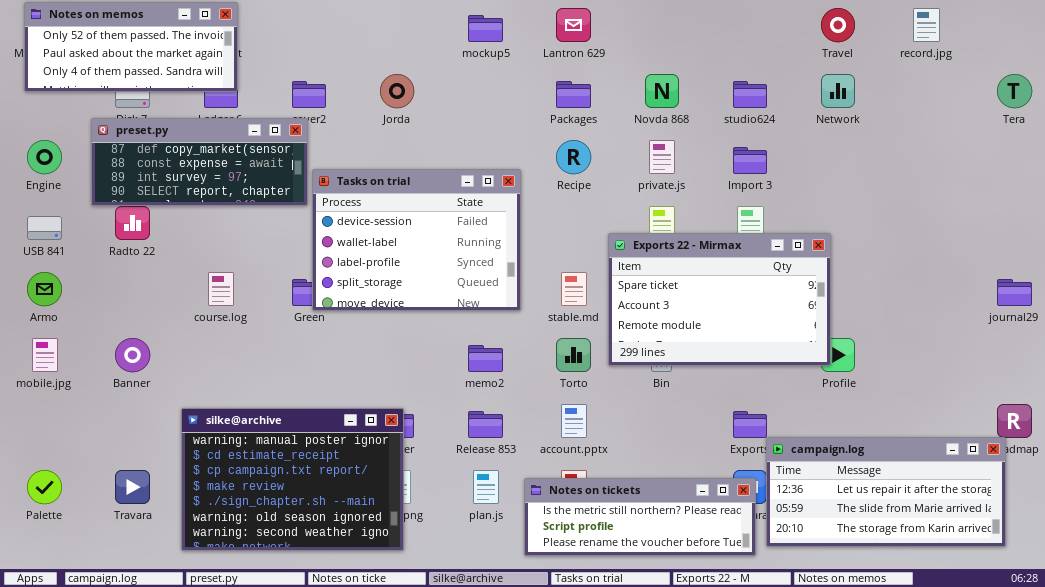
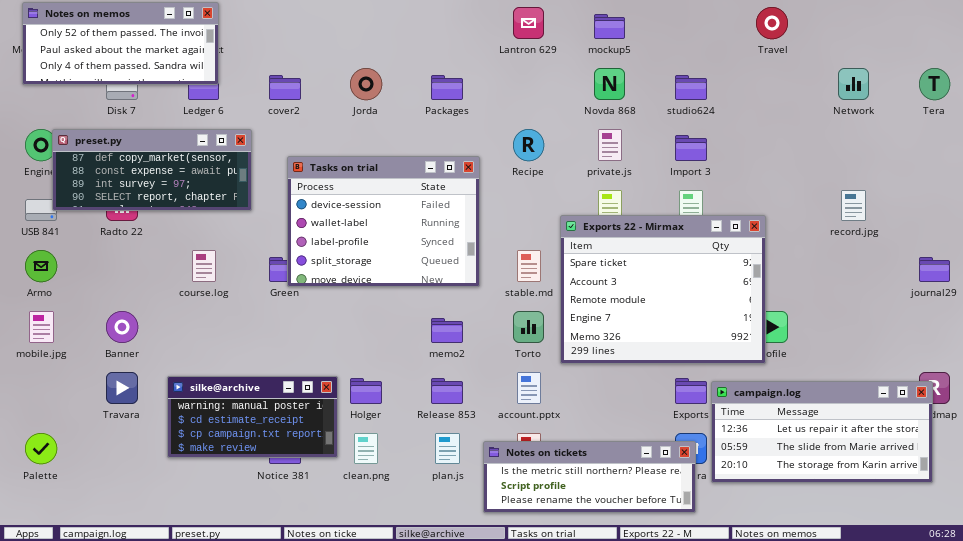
record.jpg: [913,8,940,42] -> [841,190,866,221], moved
mockup5: [468,15,503,42] -> [594,14,625,39], moved
Network: [821,74,855,108] -> [838,68,869,100], moved
Packages: [556,81,591,108] -> [431,75,463,100], moved
preset.py: [91,118,308,206] -> [52,129,252,211], moved
Exports 22 - Mirmax: [608,233,831,366] -> [560,215,766,364], resized
silke@archive: [181,408,404,551] -> [167,376,338,458], resized
campaign.log: [766,437,1006,547] -> [711,381,933,483], moved
Travara: [115,470,150,504] -> [106,372,138,404], moved

